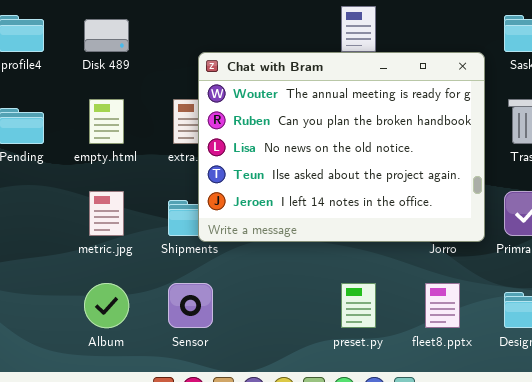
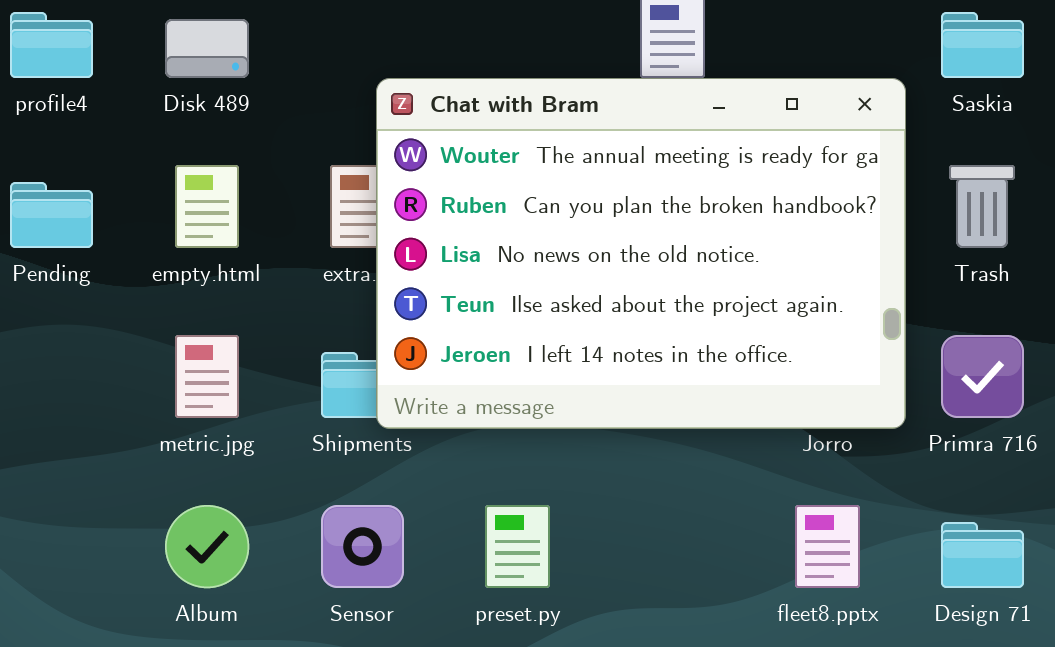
preset.py: [341,283,376,328] -> [485,505,550,588], moved

